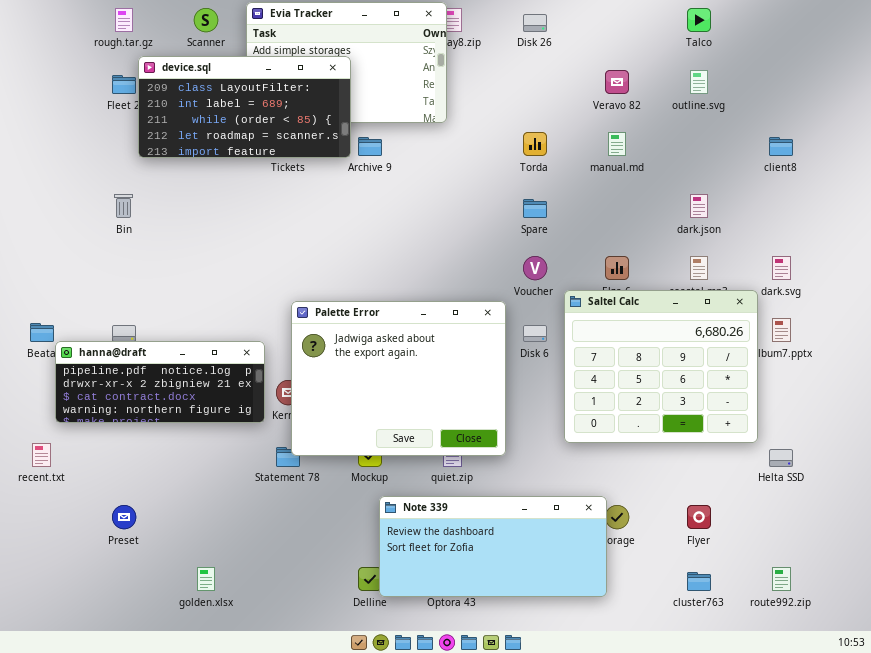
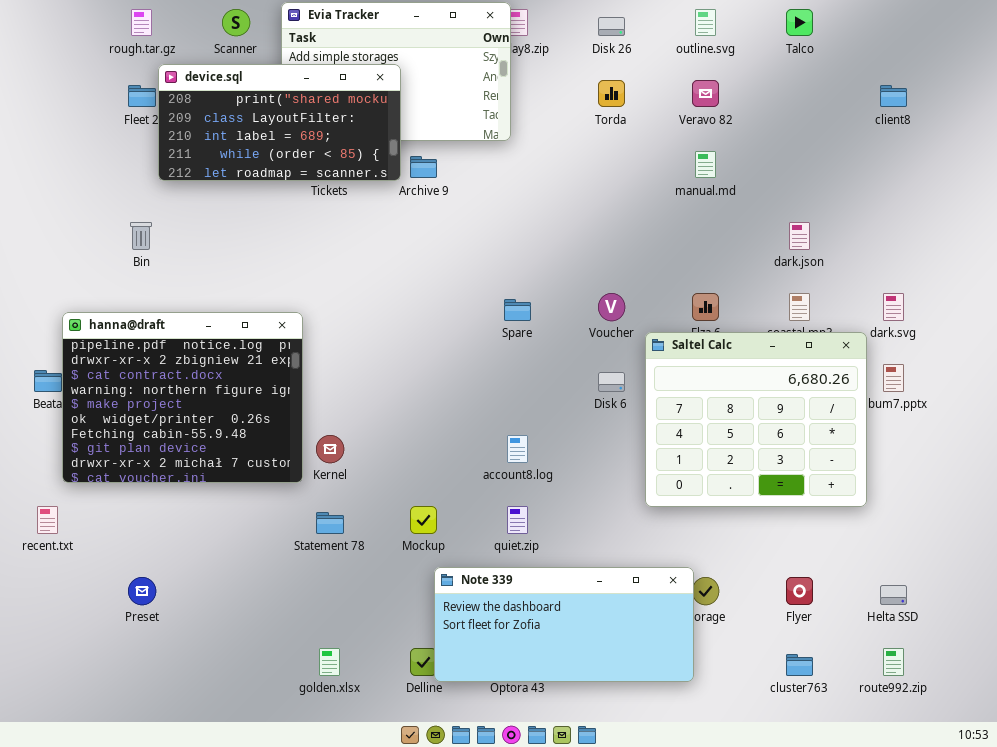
device.sql: [138,56,351,158] -> [158,64,401,181], scrolled up 1 row
outline.svg: [690,70,708,94] -> [695,9,716,36], moved
Torda: [523,132,547,156] -> [598,80,625,107], moved
client8: [769,137,793,156] -> [880,85,907,107], moved
Spare: [523,199,547,218] -> [504,299,531,321], moved
Palette Error: [291,301,506,456] -> none, closed
hanna@draft: [55,341,265,423] -> [62,312,303,483], resized
Helta SSD: [769,449,793,467] -> [880,585,907,605], moved
golden.xlsx: [197,567,215,591] -> [319,648,340,676], moved

